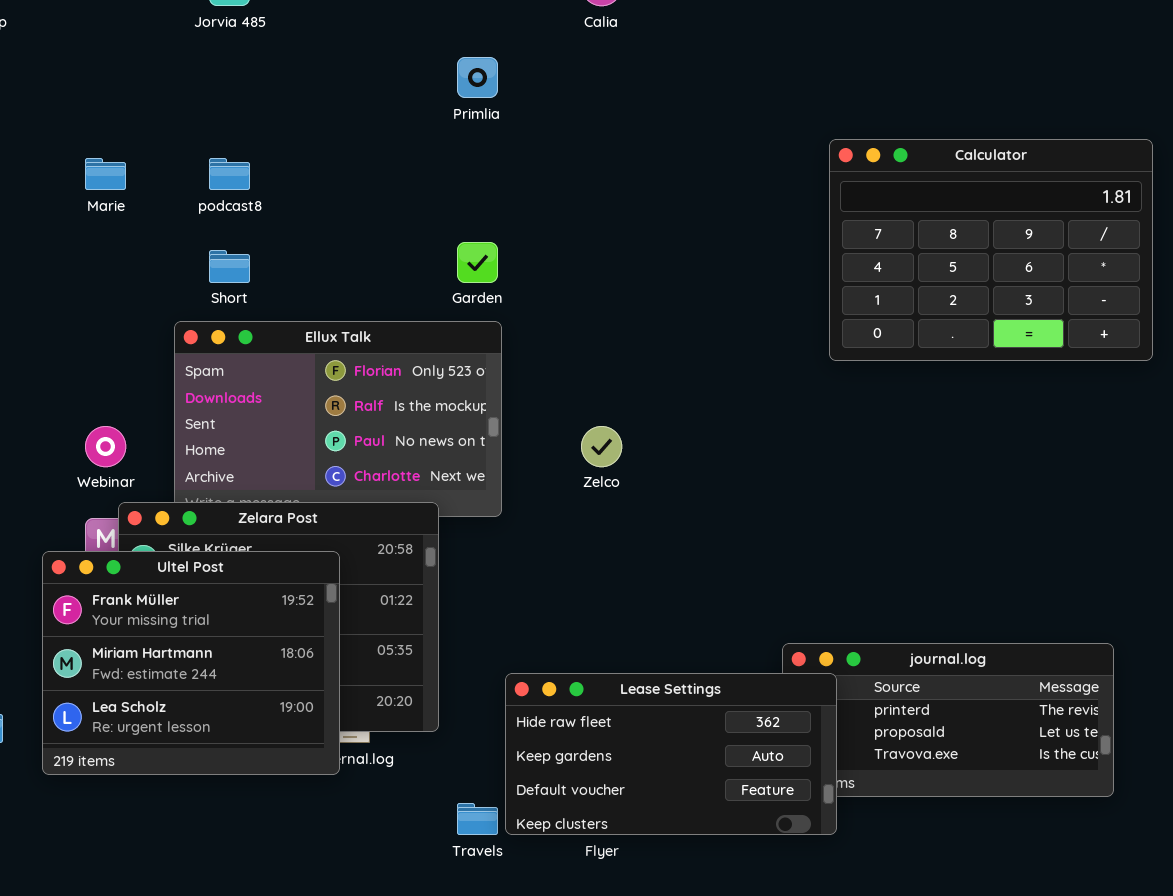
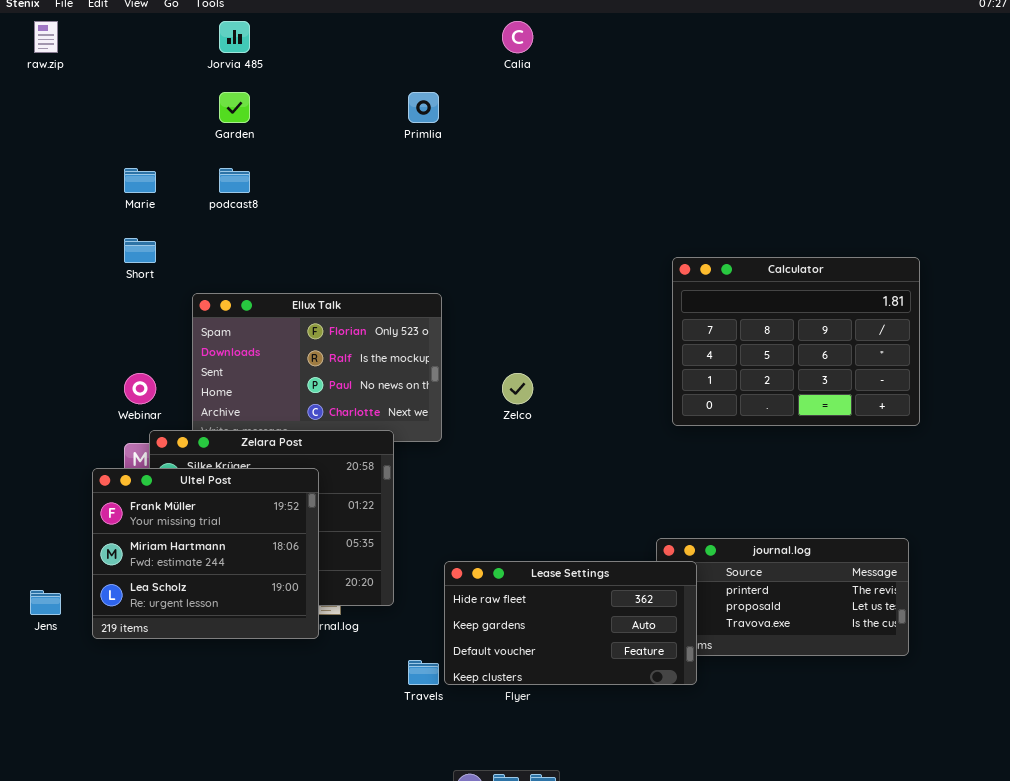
Calculator: [829,139,1153,361] -> [672,257,920,426], moved
Garden: [457,242,498,283] -> [219,92,250,123], moved
Short: [209,250,250,283] -> [124,238,156,263], moved

